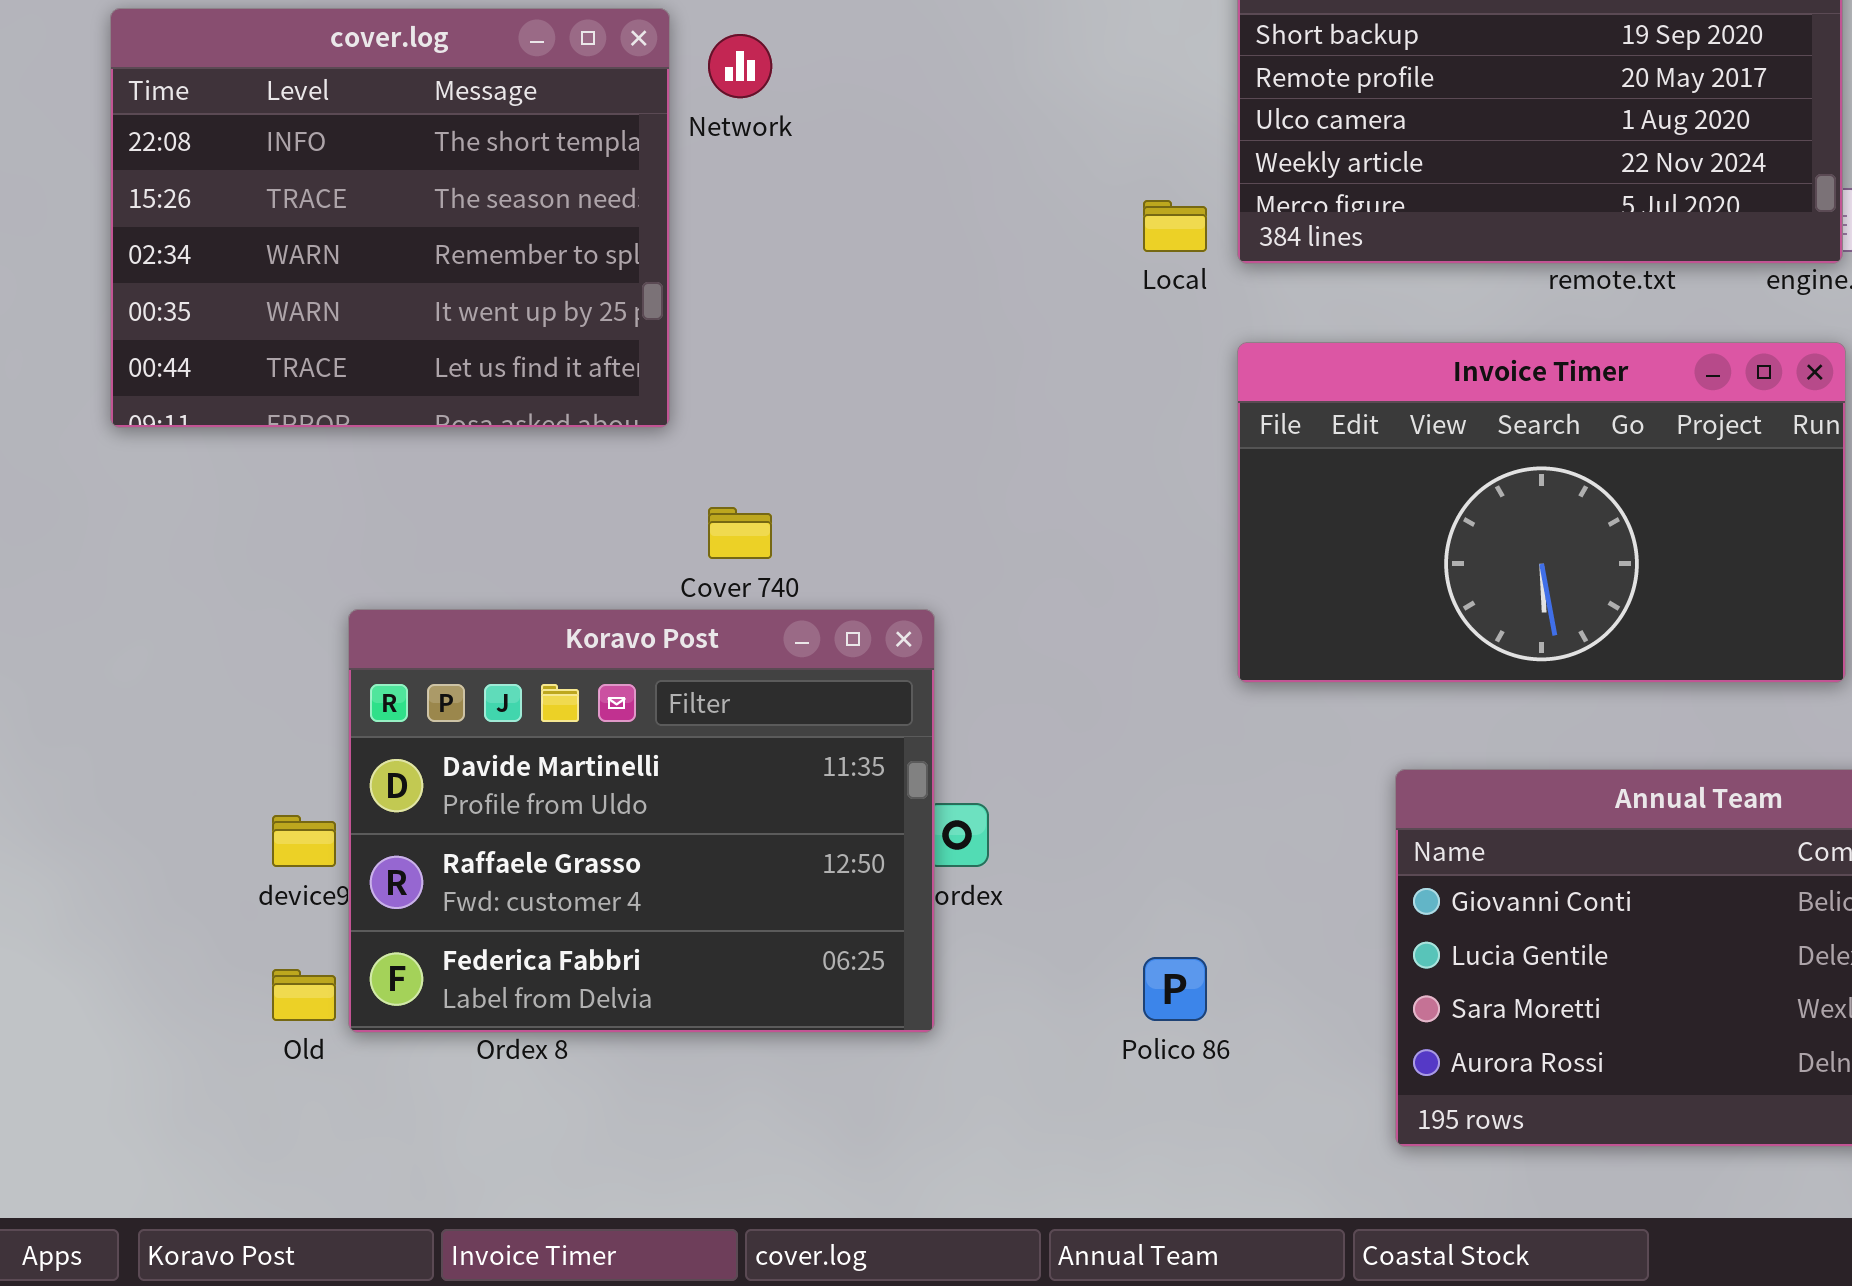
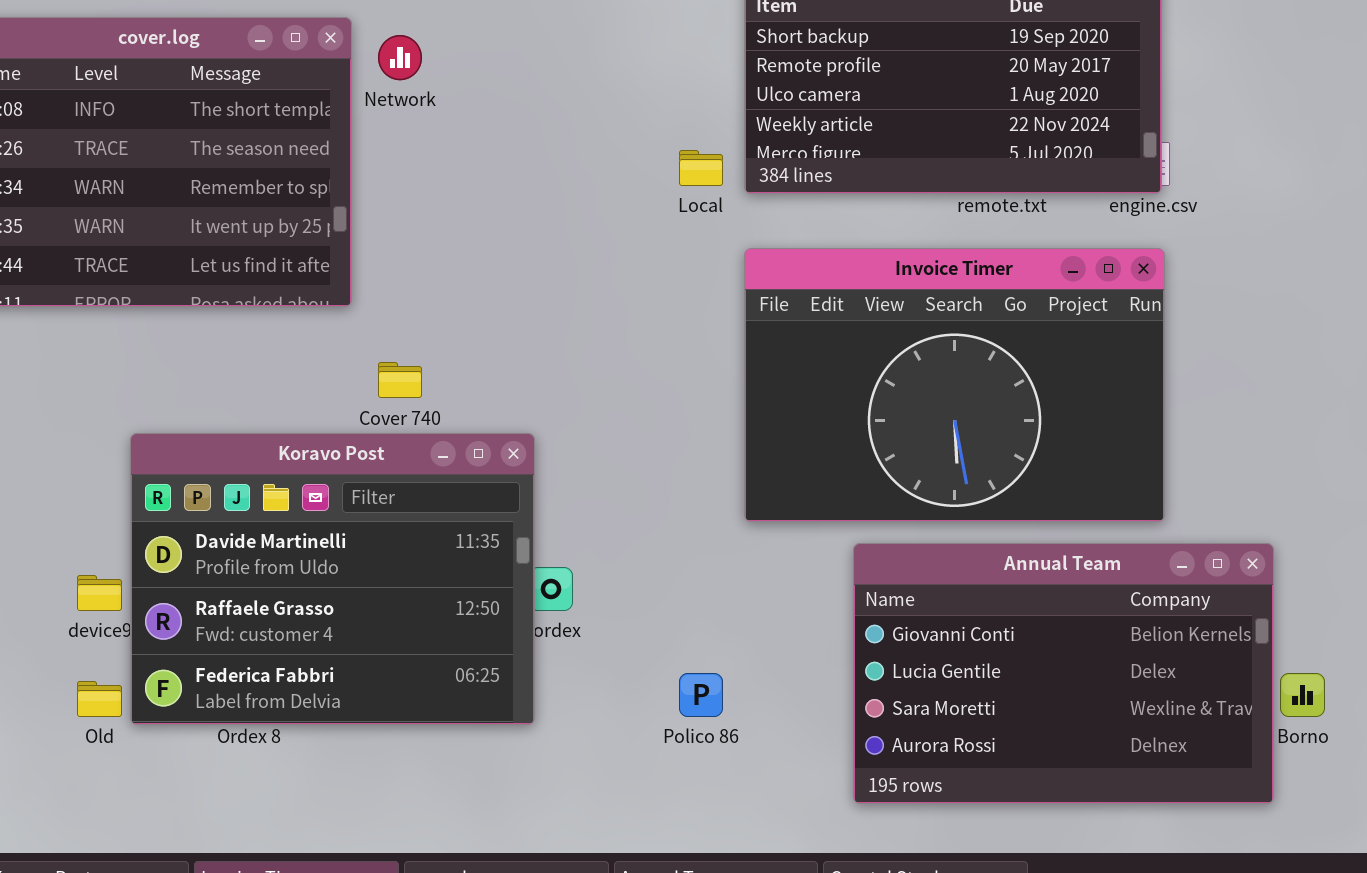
Invoice Timer: [1237,342,1846,683] -> [744,248,1165,522], resized

